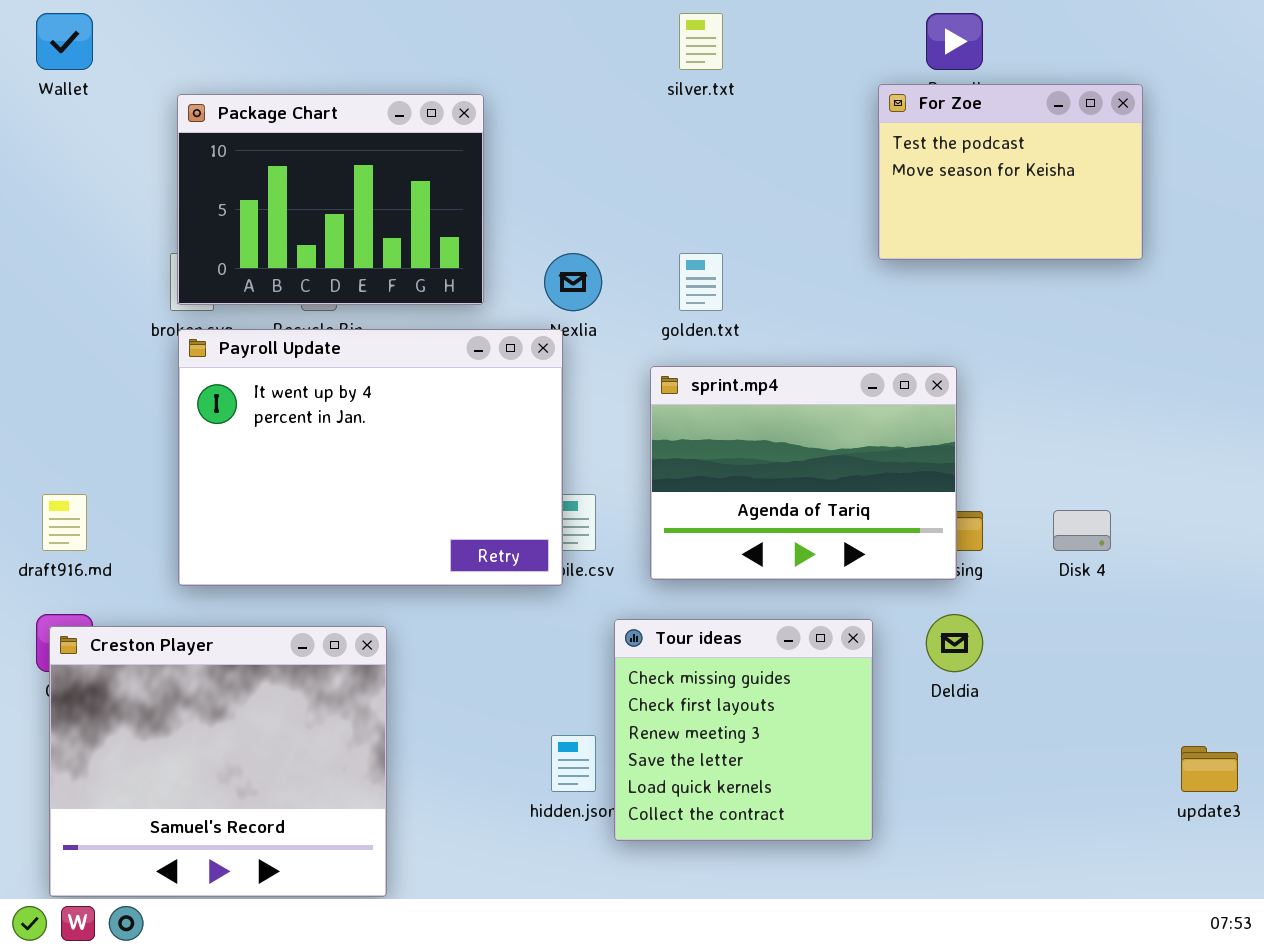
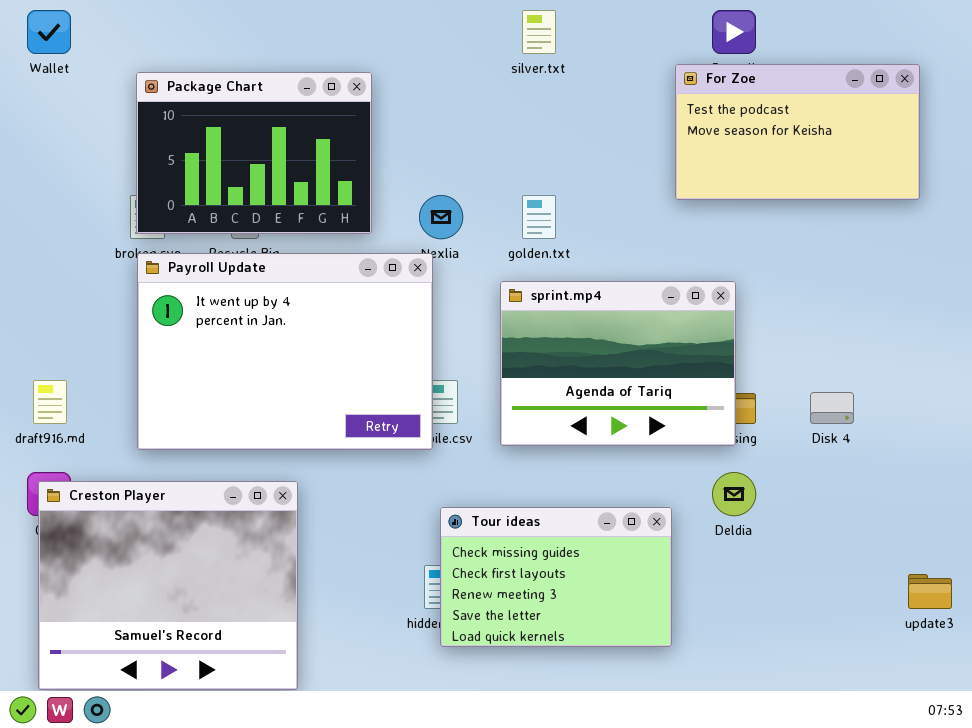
For Zoe: [878,84,1143,260] -> [675,64,920,200], resized
Tour ideas: [614,619,873,841] -> [440,507,672,647], resized

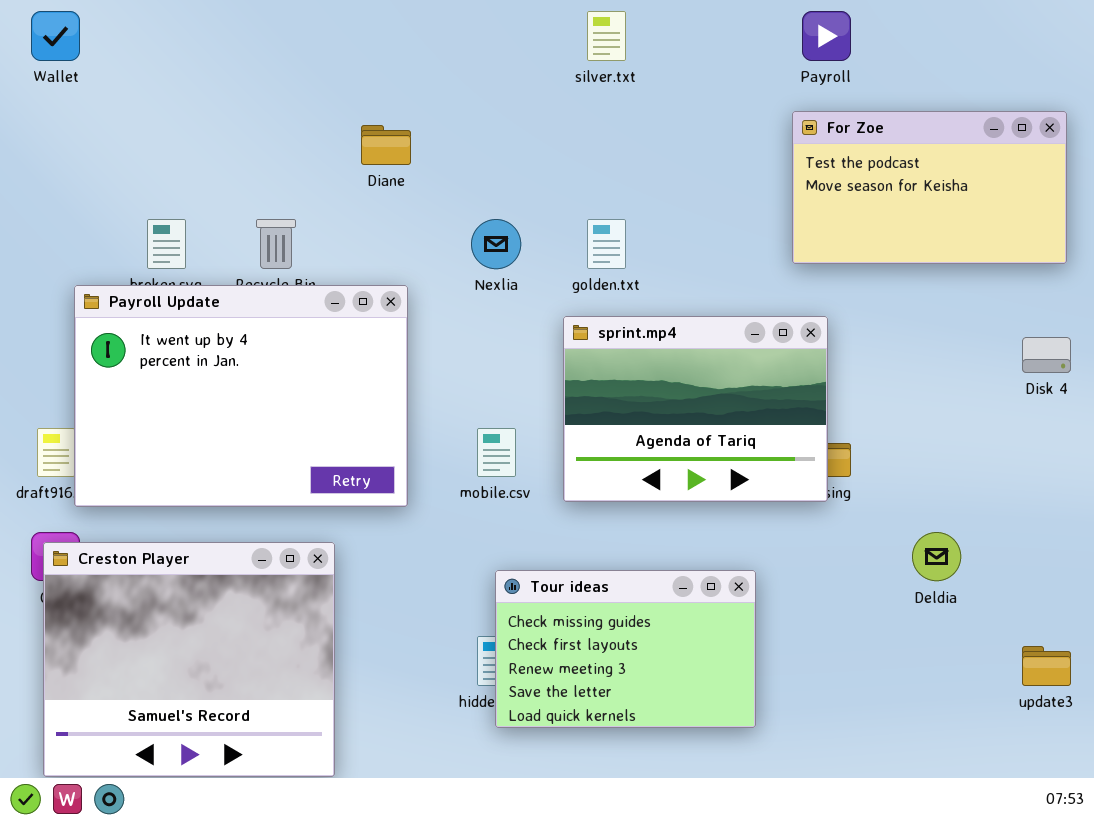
For Zoe: [675,64,920,200] -> [792,111,1067,264], moved
Package Chart: [136,72,372,234] -> none, closed
Payroll Update: [137,253,433,450] -> [74,285,408,507], moved
Disk 4: [810,392,854,424] -> [1022,337,1071,373], moved
Deldia: [712,472,756,516] -> [912,532,961,581], moved

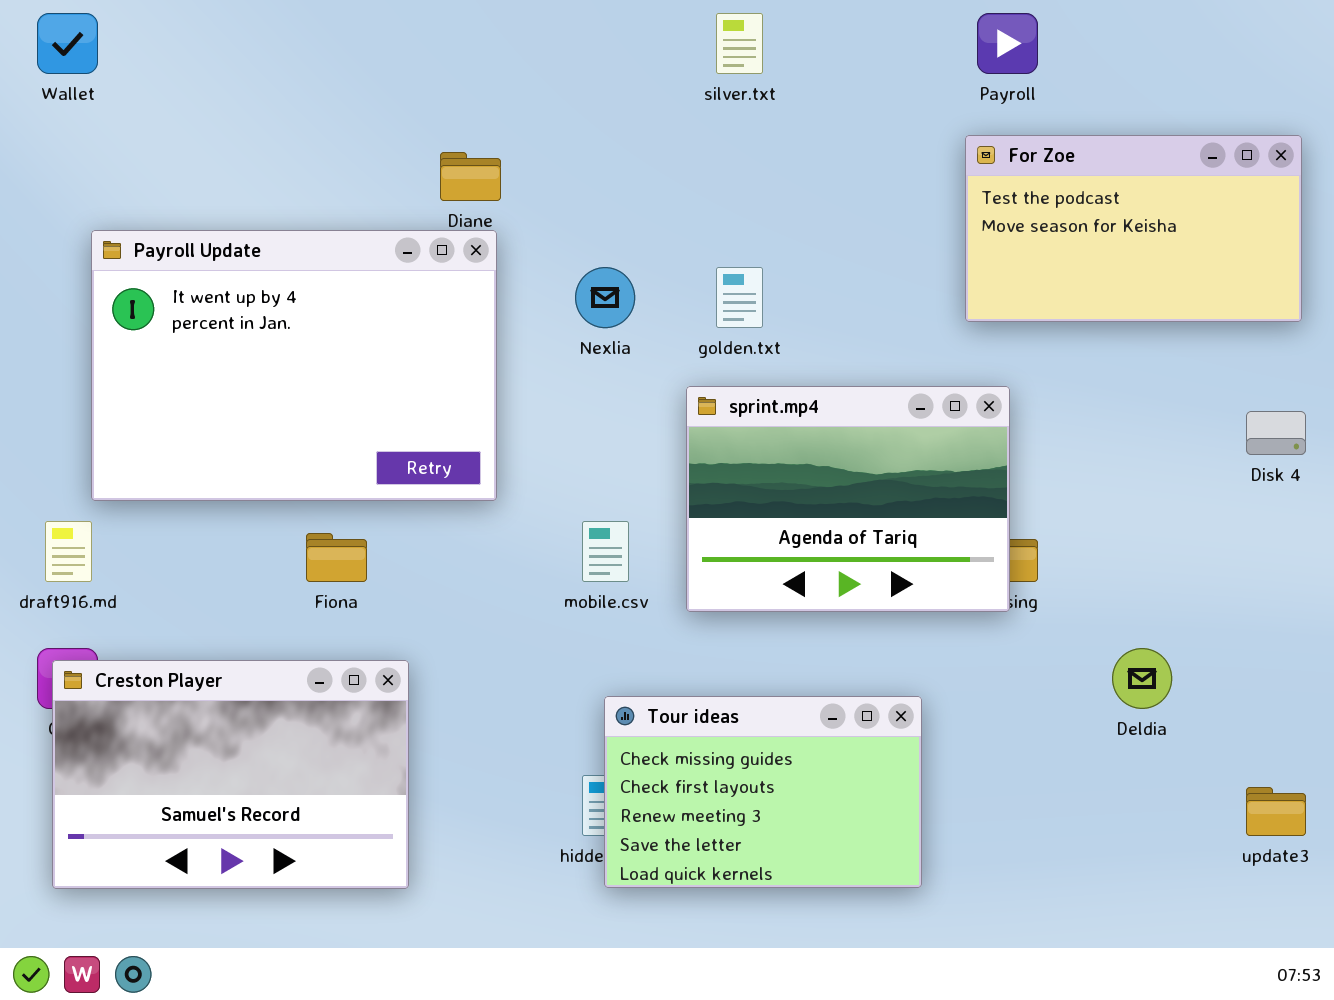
Payroll Update: [74,285,408,507] -> [91,230,497,501], moved
Creston Player: [43,542,335,777] -> [52,660,409,889], resized

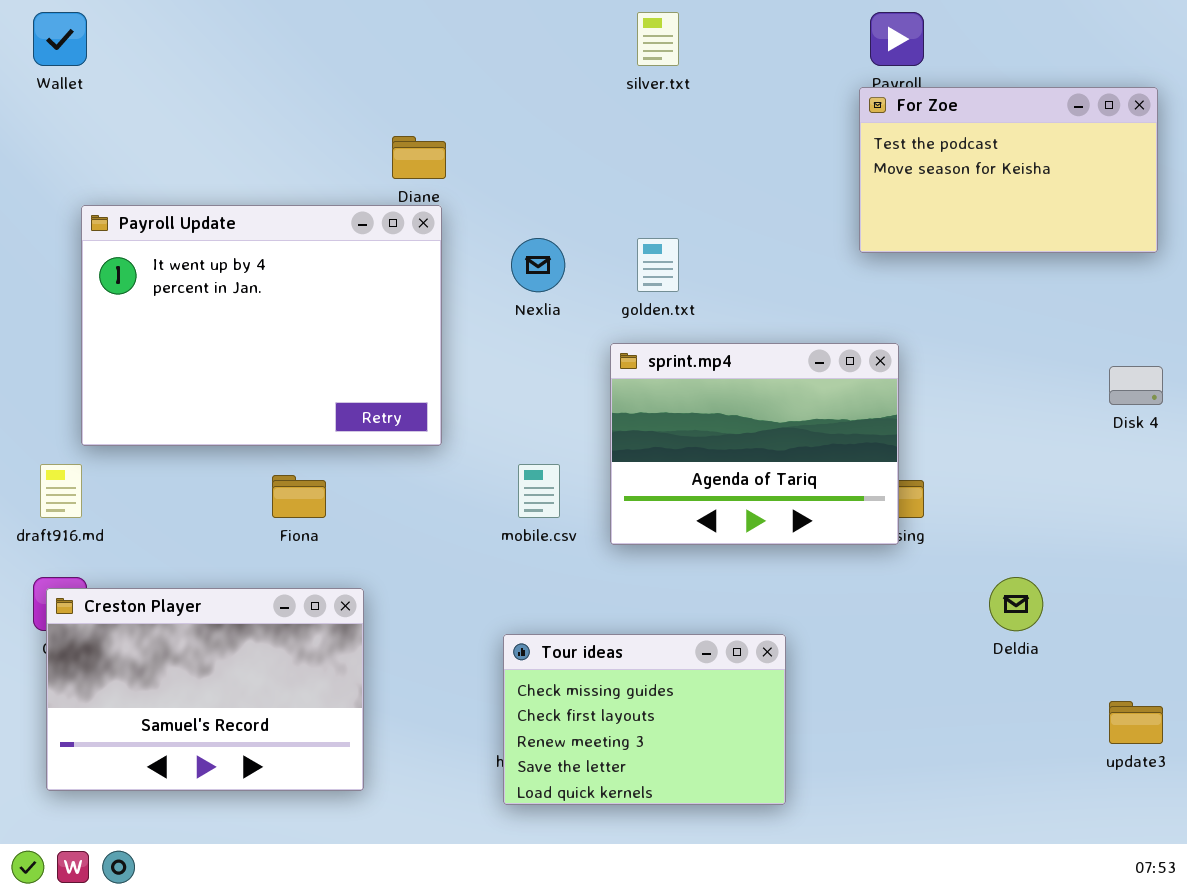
For Zoe: [965,135,1302,322] -> [859,87,1158,253], moved
Tour ideas: [604,696,922,888] -> [503,634,786,805], moved

